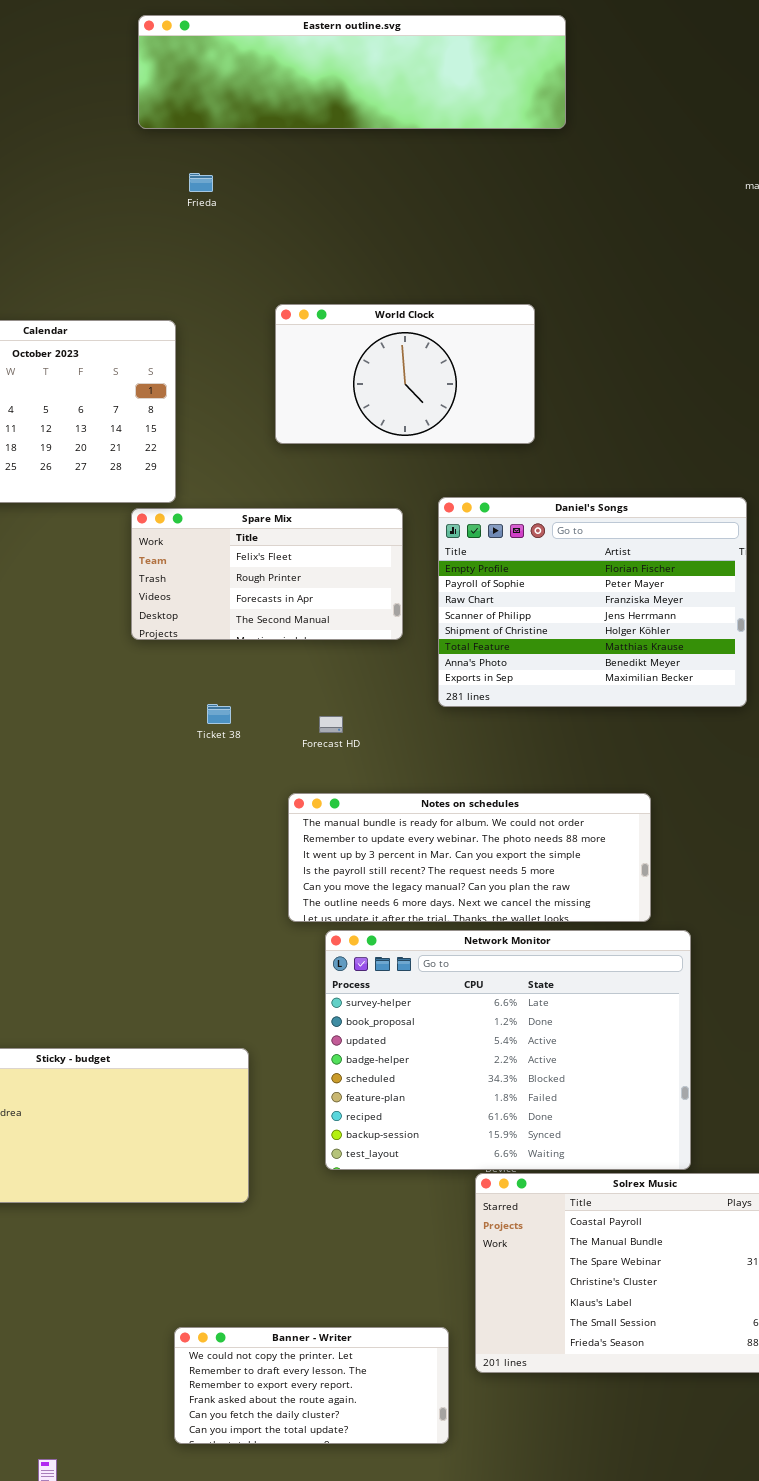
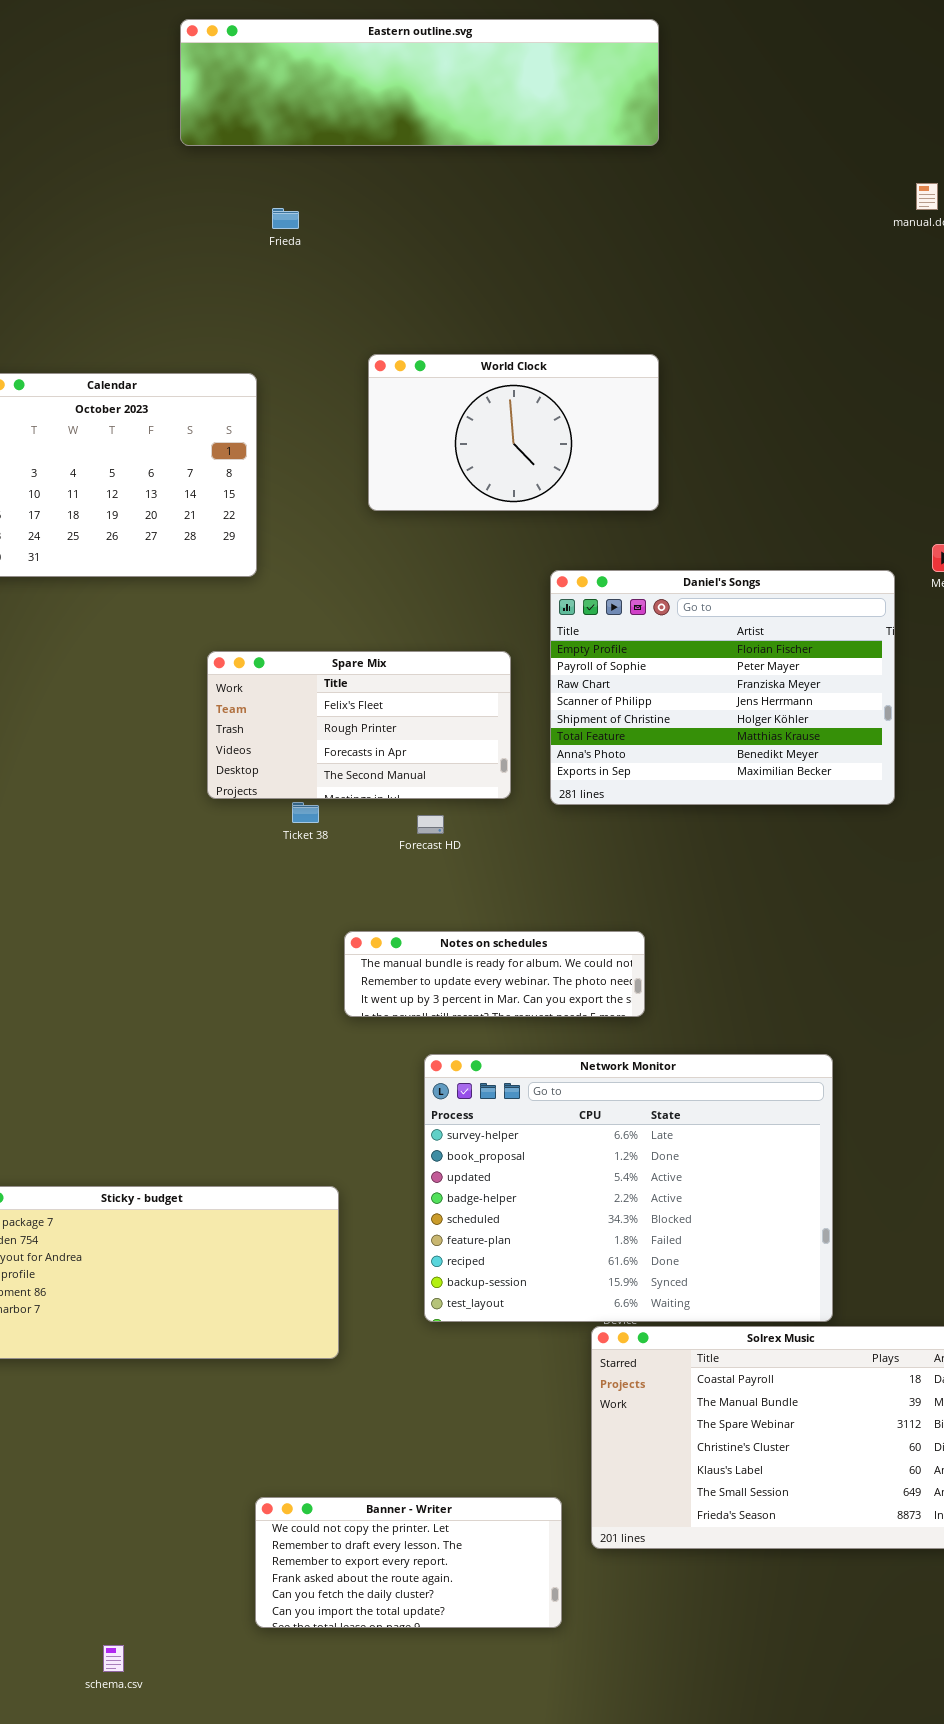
Eastern outline.svg: [138,15,566,129] -> [180,19,659,146], moved
Spare Mix: [131,508,403,640] -> [207,651,511,799], moved
Notes on schedules: [288,793,651,922] -> [344,931,645,1017], moved, resized

